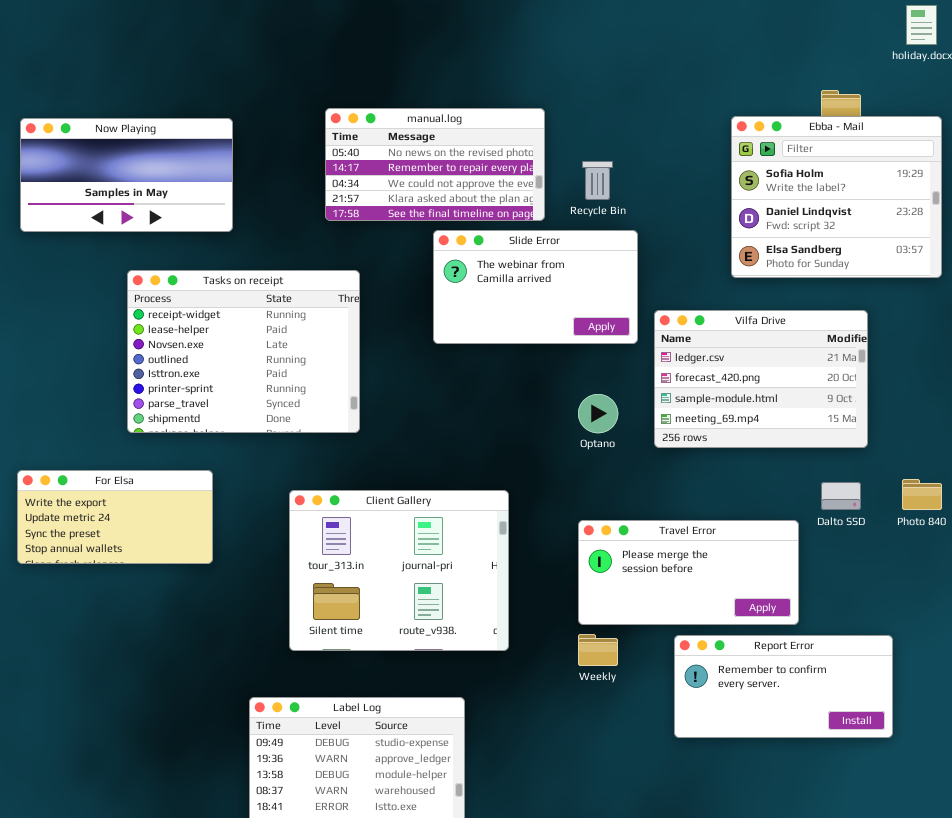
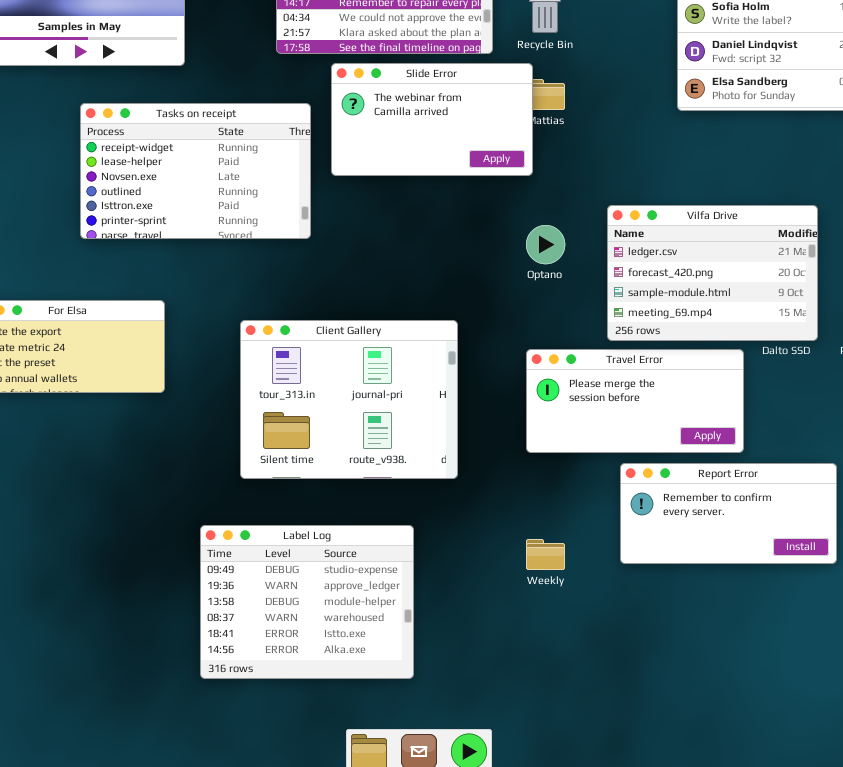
Slide Error: [433,230,638,344] -> [331,63,533,176], moved
Tasks on receipt: [127,270,360,433] -> [80,103,311,239], resized
Vilfa Drive: [654,310,868,448] -> [607,205,818,341], moved
Weekly: [578,634,618,666] -> [526,539,565,570], moved

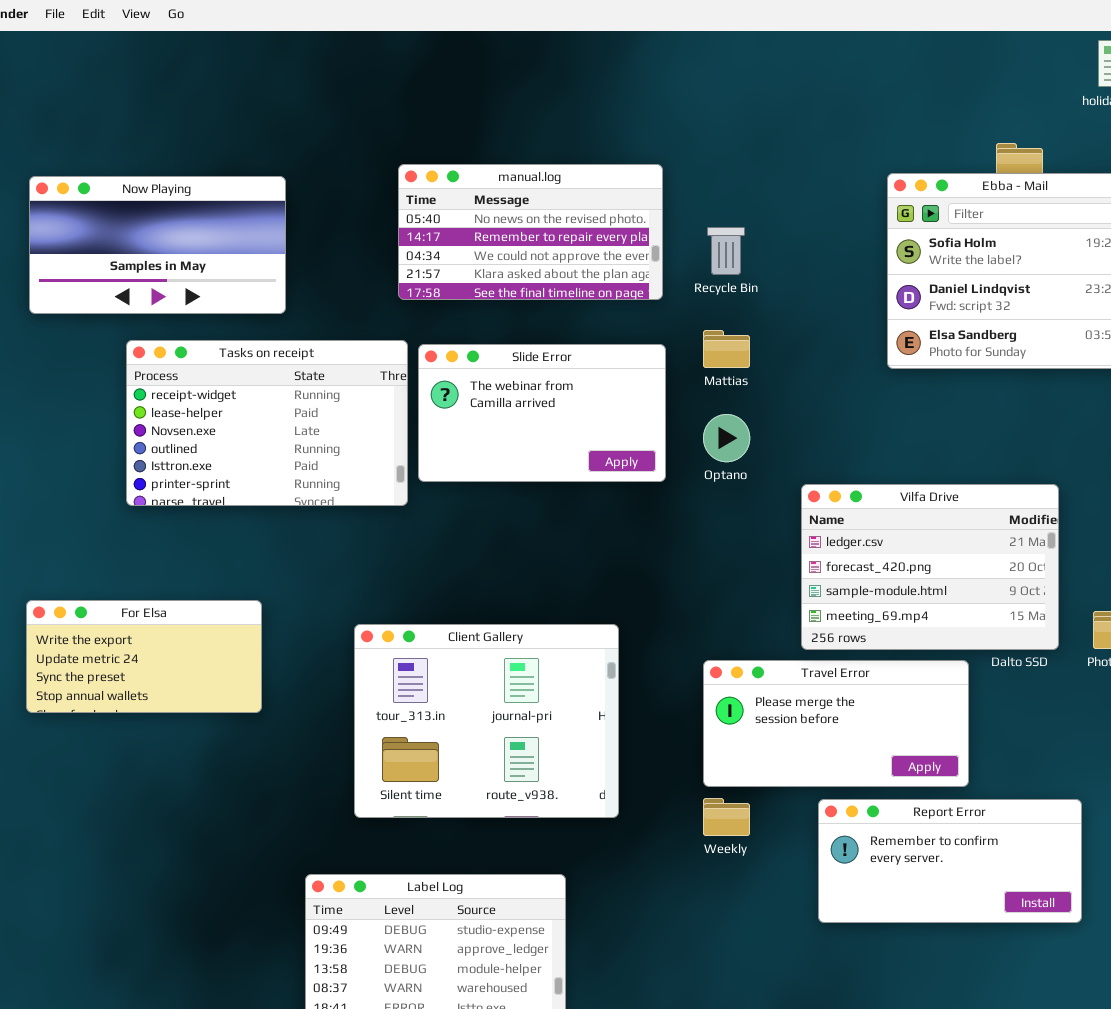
Slide Error: [331,63,533,176] -> [418,344,666,482], moved
Tasks on receipt: [80,103,311,239] -> [126,340,408,506], moved
Optano: [526,225,565,264] -> [703,414,750,462], moved
Weekly: [526,539,565,570] -> [703,798,750,836], moved

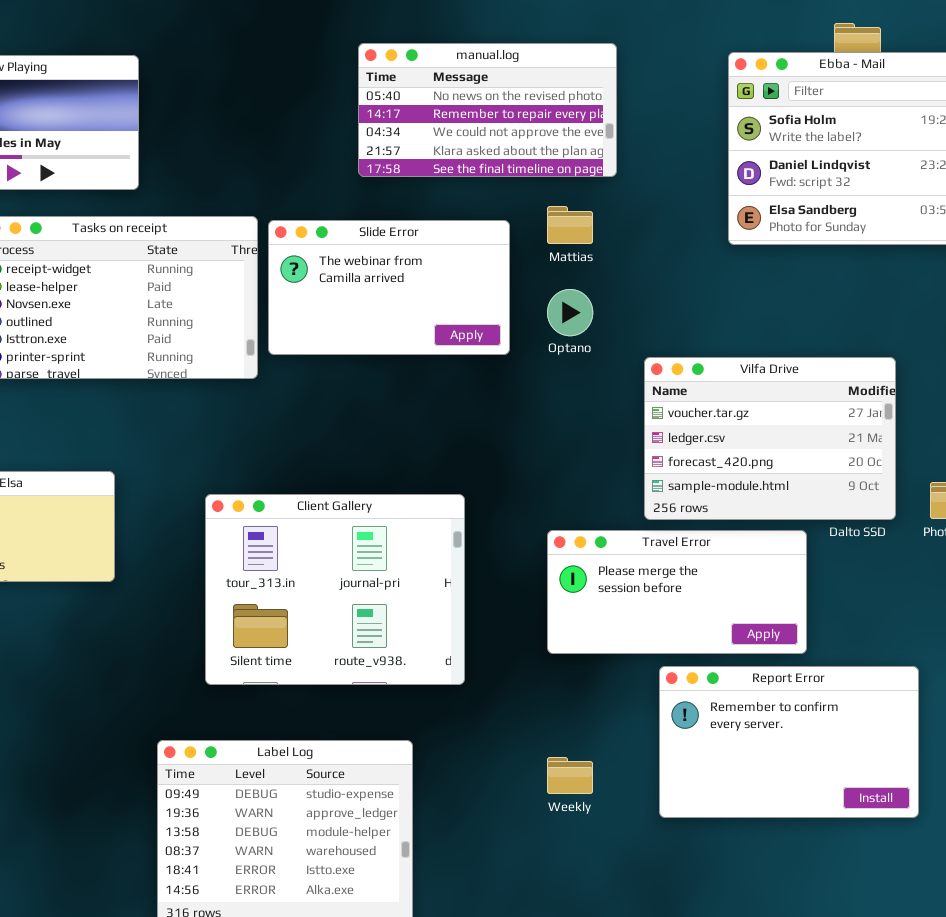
manual.log: [398,164,663,300] -> [358,43,617,177], moved
Vilfa Drive: [801,484,1059,650] -> [644,357,896,520], scrolled up 1 row
Weekly: [703,798,750,836] -> [547,757,593,794], moved
Report Error: [818,799,1082,923] -> [659,666,919,818], resized

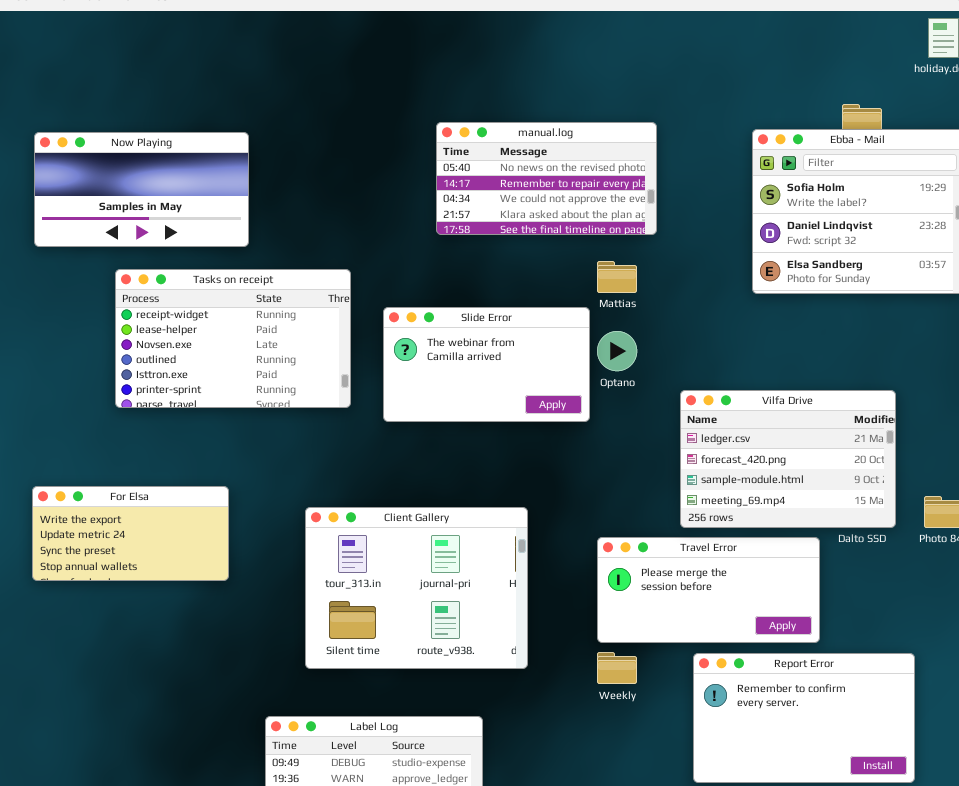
Slide Error: [268,220,510,355] -> [383,307,590,422], moved
Vilfa Drive: [644,357,896,520] -> [680,390,896,528], scrolled down 1 row
Weekly: [547,757,593,794] -> [597,652,637,684], moved

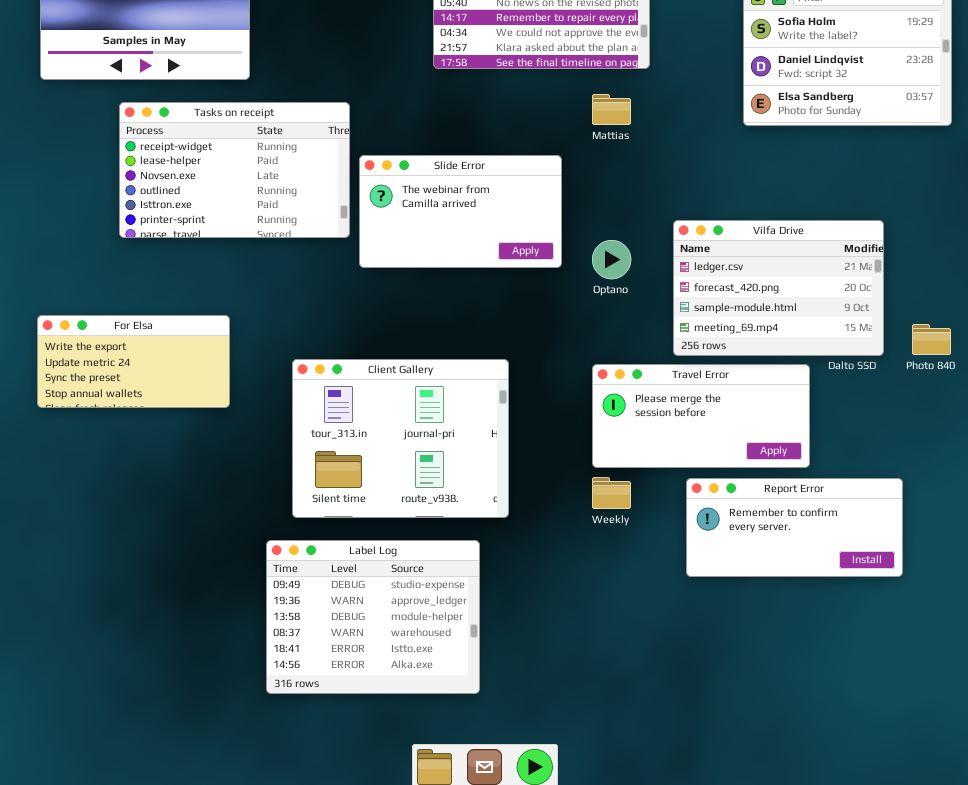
Slide Error: [383,307,590,422] -> [359,155,562,268], moved
Optano: [597,331,637,371] -> [592,240,631,279], moved
Client Gallery: [305,507,528,669] -> [292,359,509,518], moved
Report Error: [693,653,915,783] -> [686,478,903,577], resized

